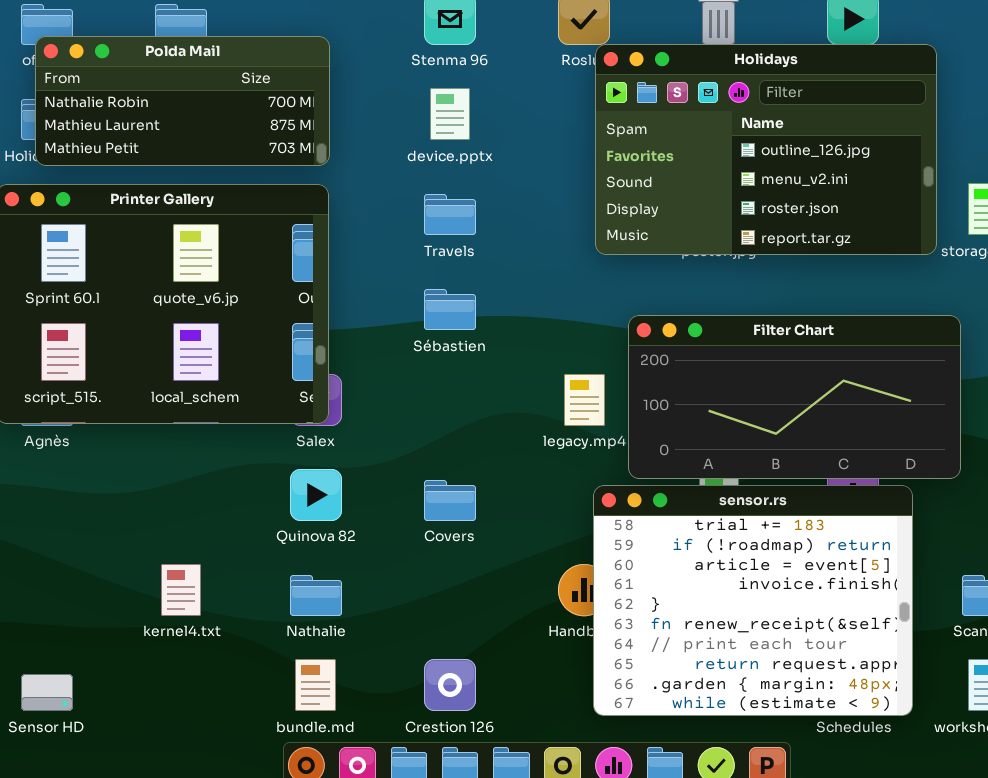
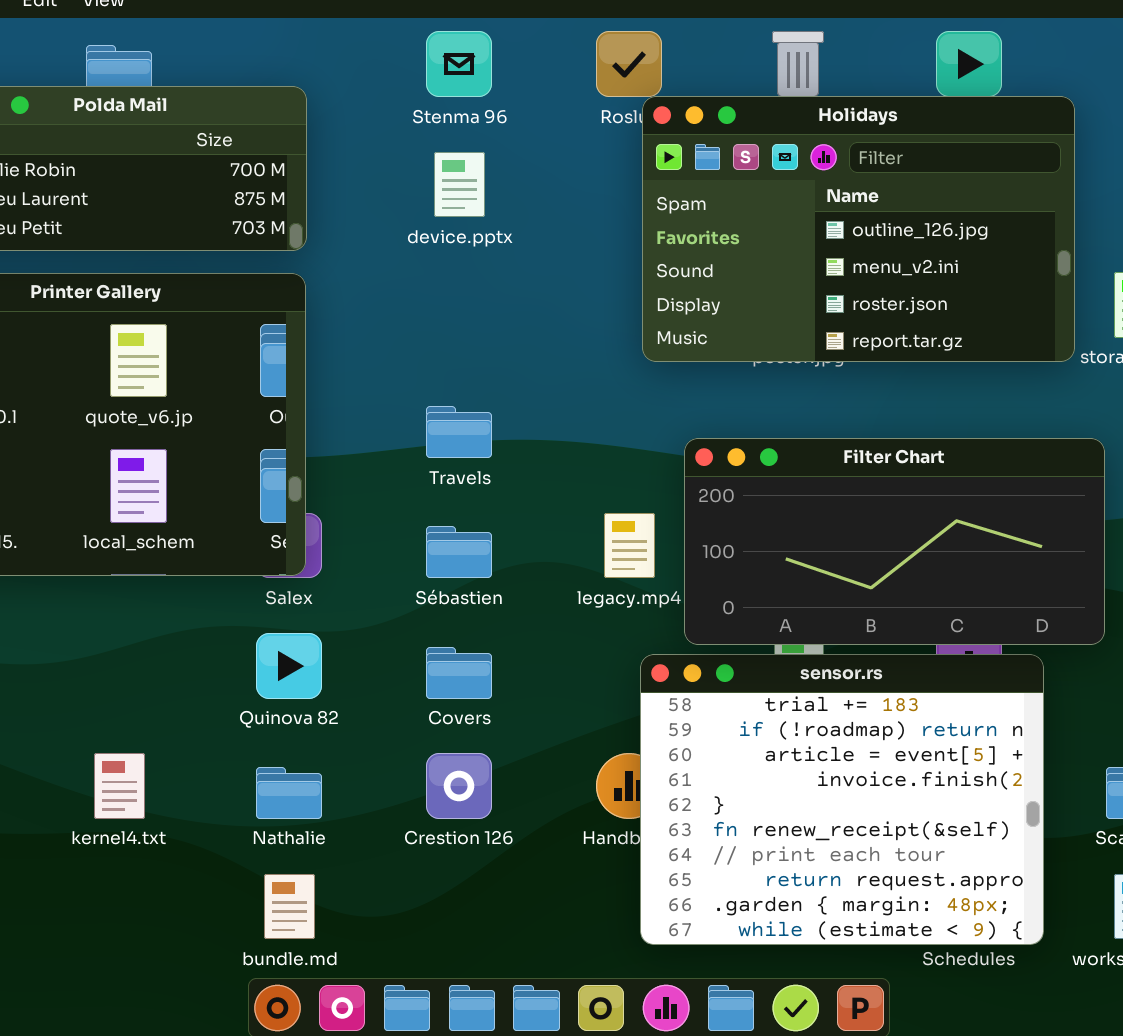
Travels: [424,194,476,235] -> [426,406,492,458], moved
Sébastien: [424,289,476,330] -> [426,526,492,578], moved
Crestion 126: [424,659,476,711] -> [426,753,492,819], moved

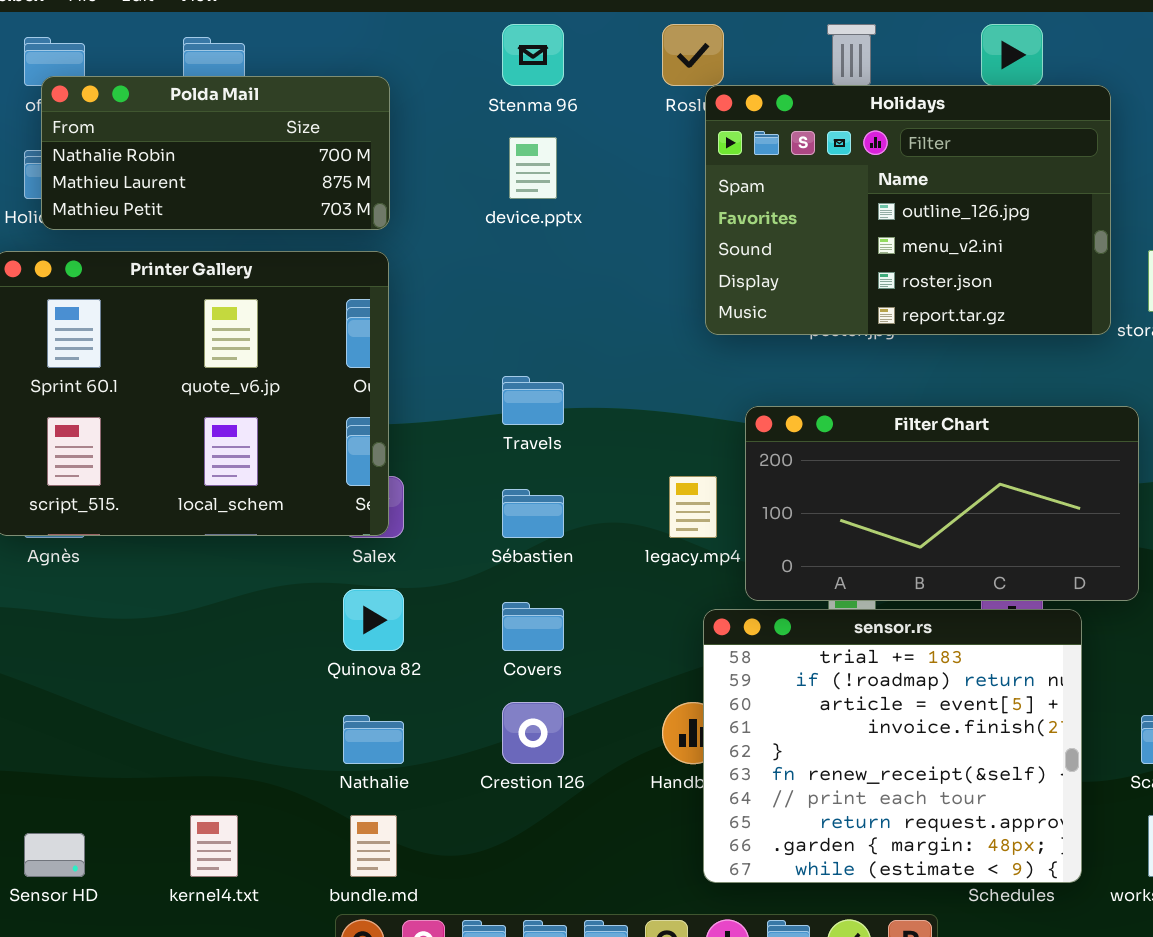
kernel4.txt: [94,753,145,819] -> [190,815,238,877], moved

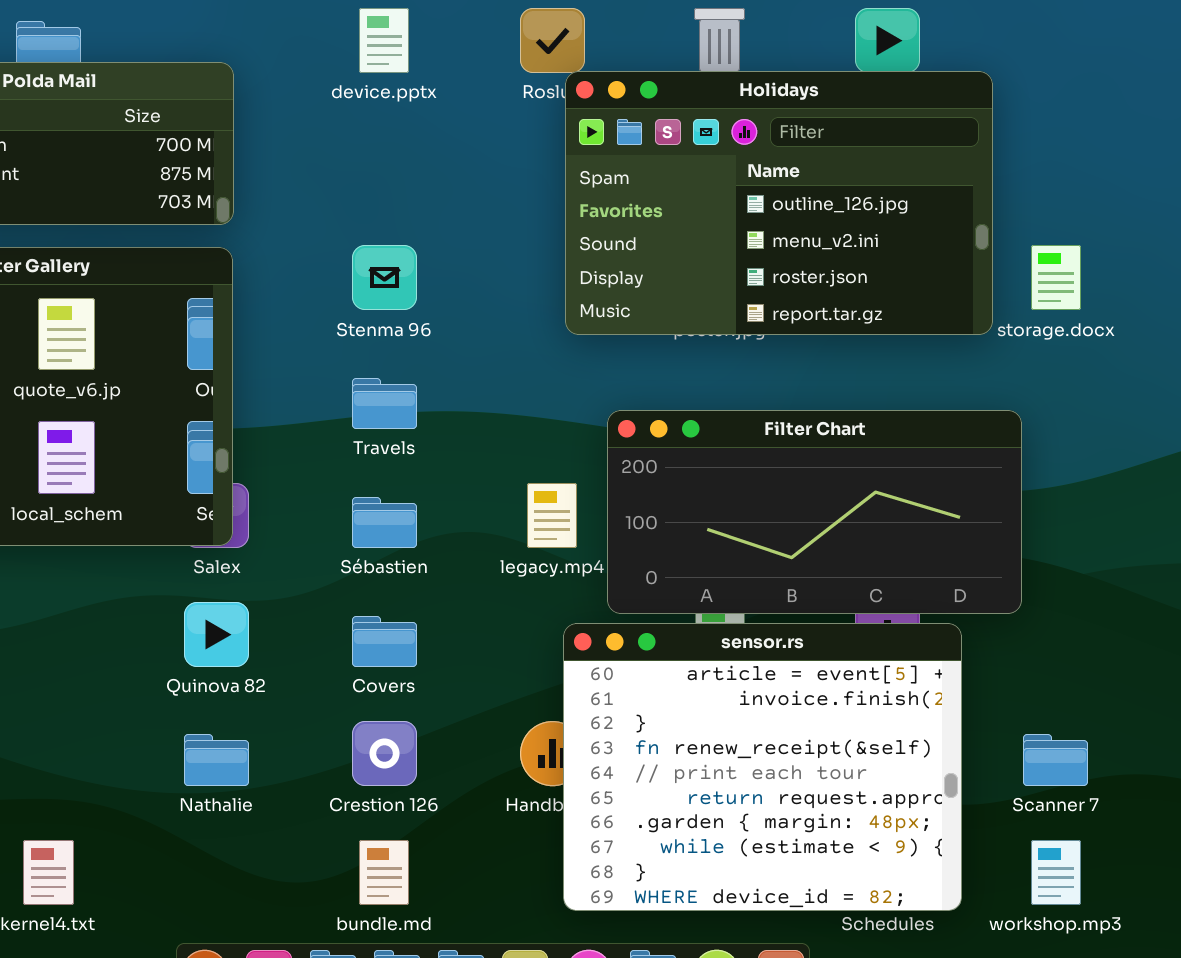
Stenma 96: [502,24,564,86] -> [352,245,417,310], moved
device.pptx: [509,137,557,199] -> [359,8,409,73], moved
sensor.rs: [703,609,1082,883] -> [563,623,962,911], scrolled down 2 rows
bundle.md: [350,815,397,877] -> [359,840,409,905], moved

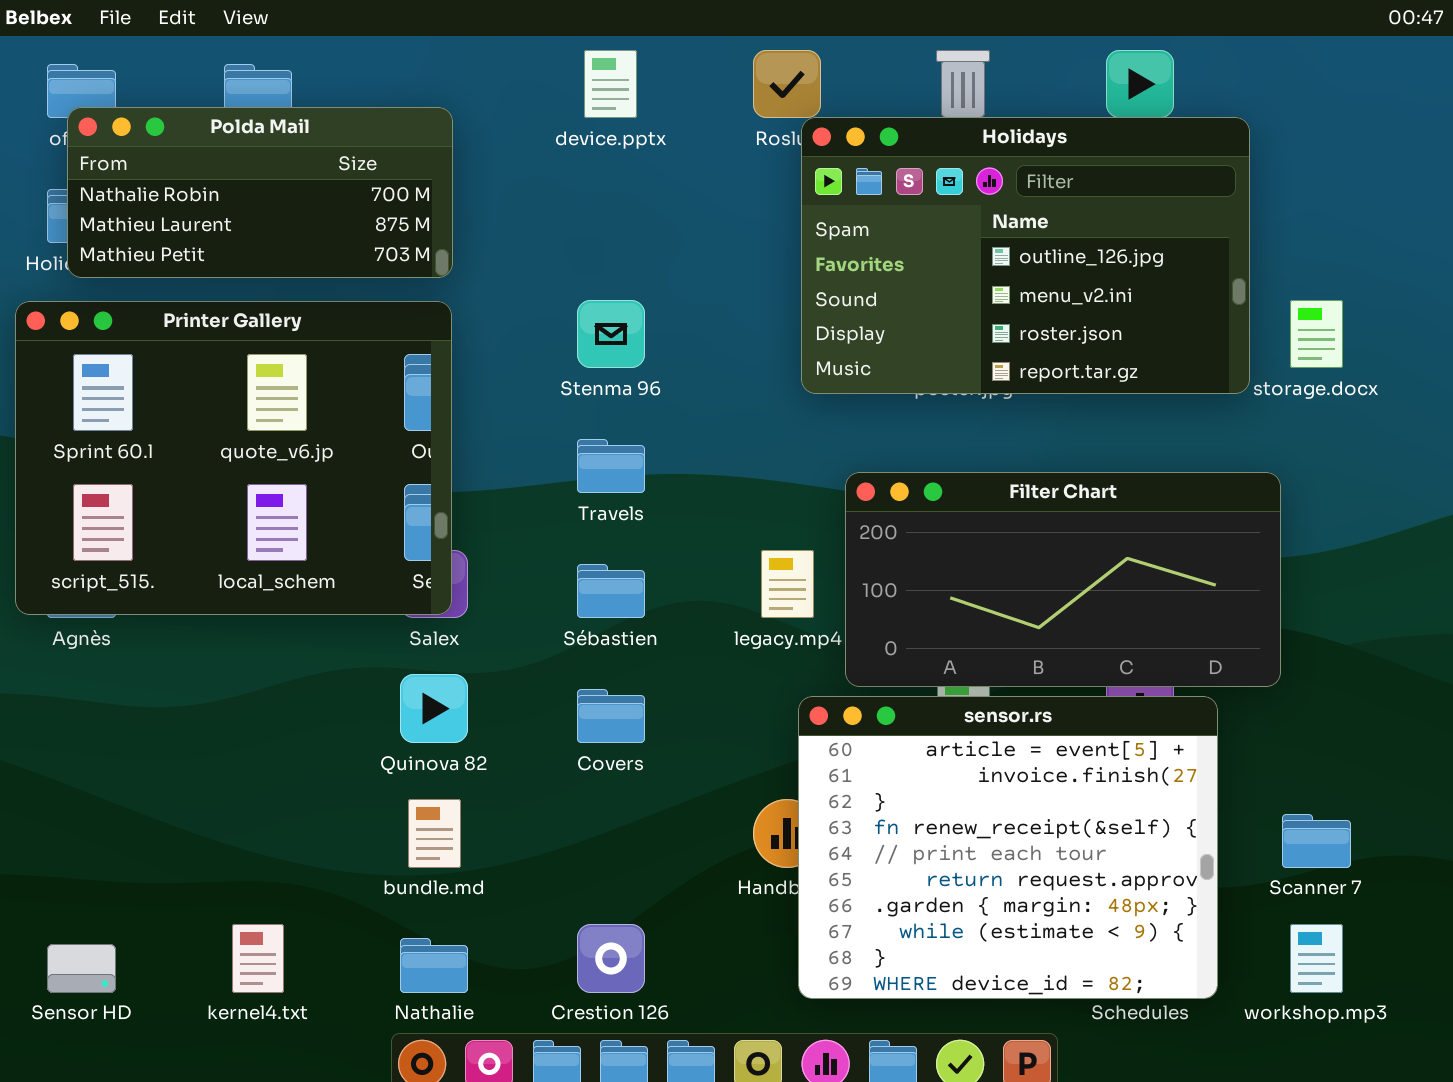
Crestion 126: [352,721,417,786] -> [577,924,645,993], moved
Nathalie: [184,734,249,786] -> [400,938,468,993], moved
bundle.md: [359,840,409,905] -> [408,799,461,868], moved

